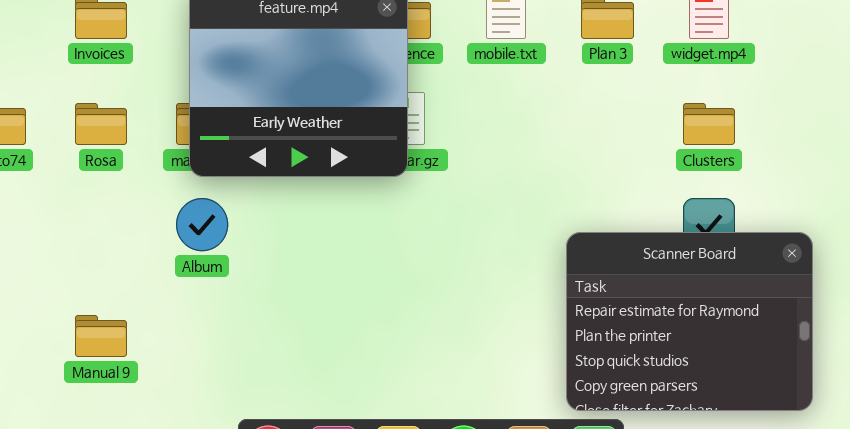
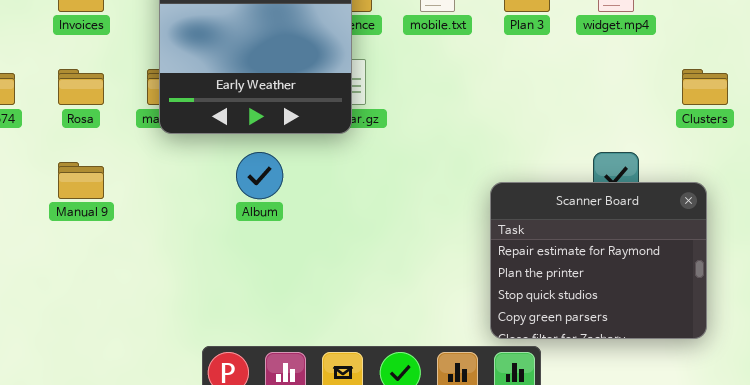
Clusters: [683,103,735,145] -> [682,69,728,105], moved
Album: [176,198,228,251] -> [236,152,283,199], moved
Manual 9: [75,315,127,357] -> [58,162,104,199], moved

